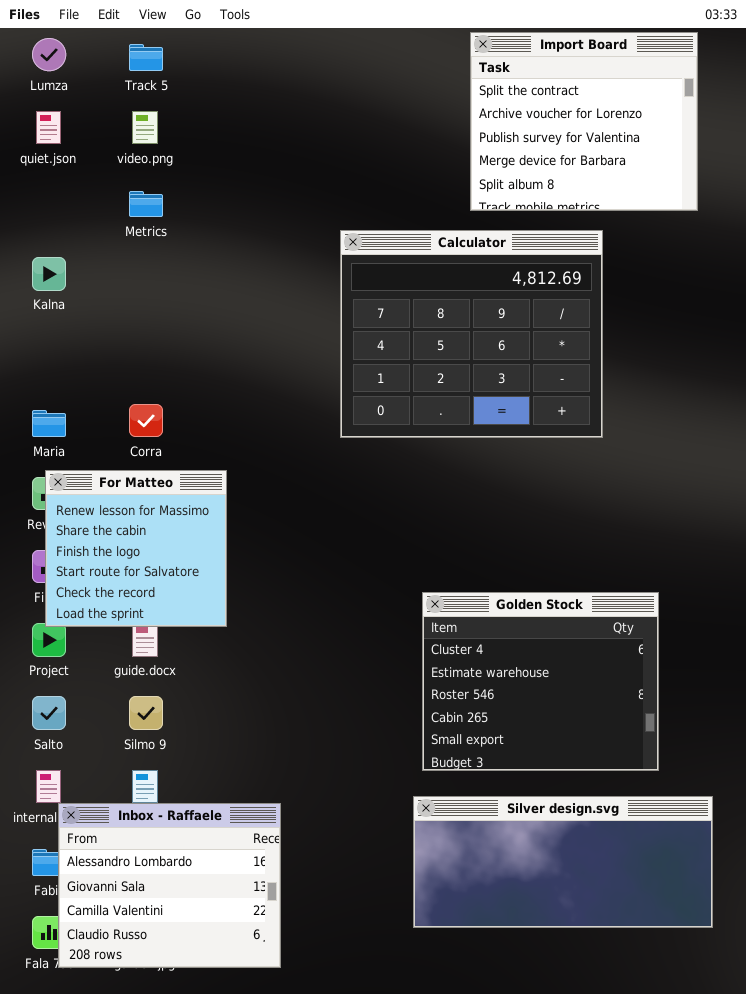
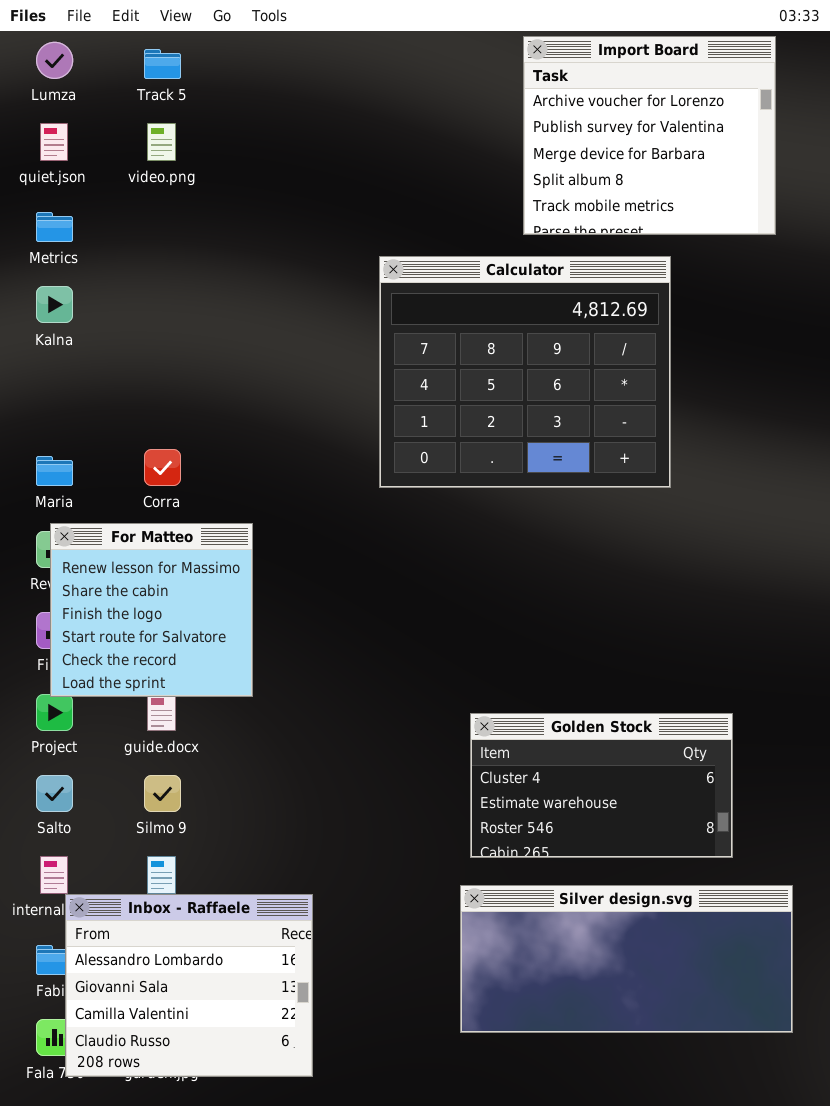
Import Board: [470,32,698,211] -> [523,36,776,235], scrolled down 1 row
Metrics: [129,191,163,217] -> [36,212,73,242], moved
Golden Stock: [422,592,659,771] -> [470,713,733,858], resized

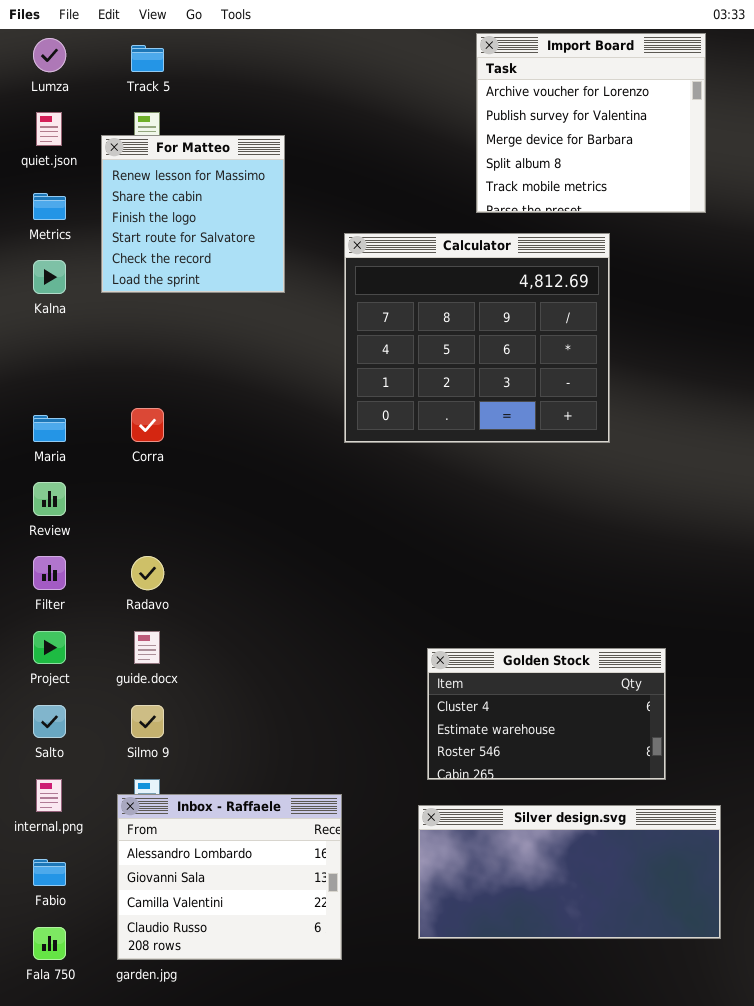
For Matteo: [50,523,253,697] -> [101,135,285,293], moved
Inbox - Raffaele: [65,894,313,1077] -> [117,794,342,960], moved

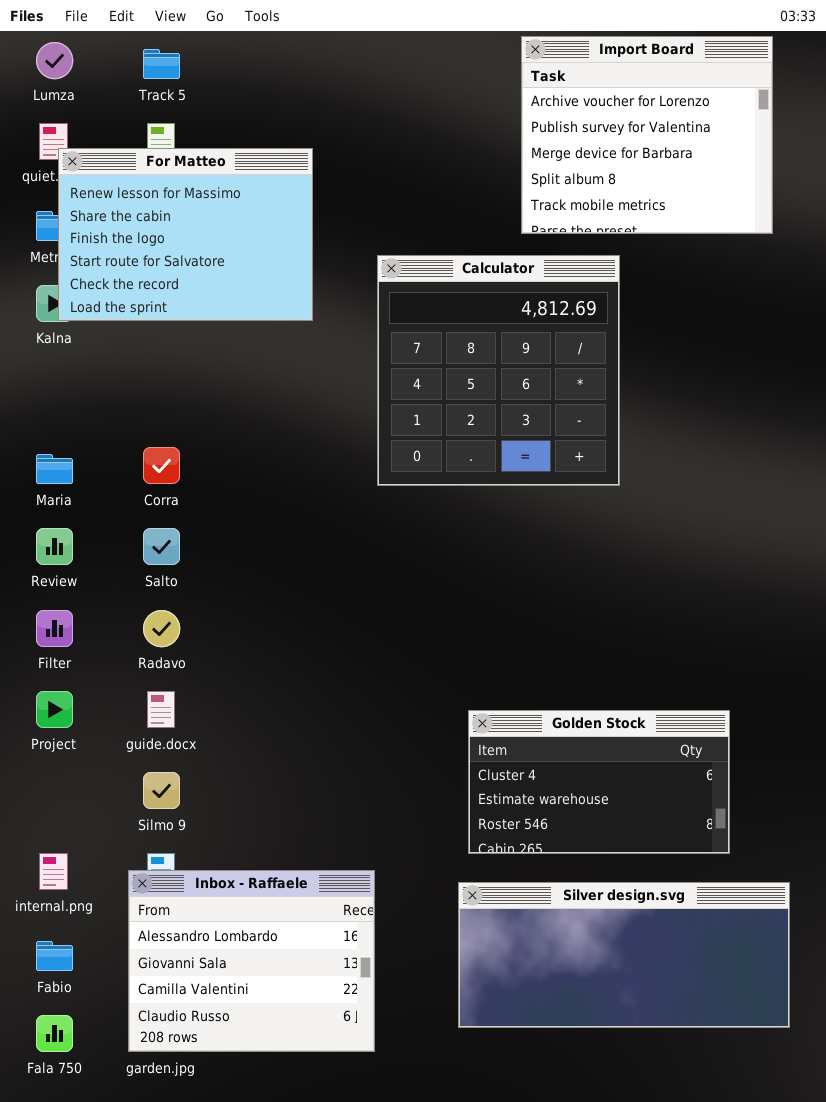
For Matteo: [101,135,285,293] -> [58,148,313,321], resized
Calculator: [344,233,610,443] -> [377,255,620,486], resized
Salto: [33,705,66,738] -> [143,528,180,565], moved

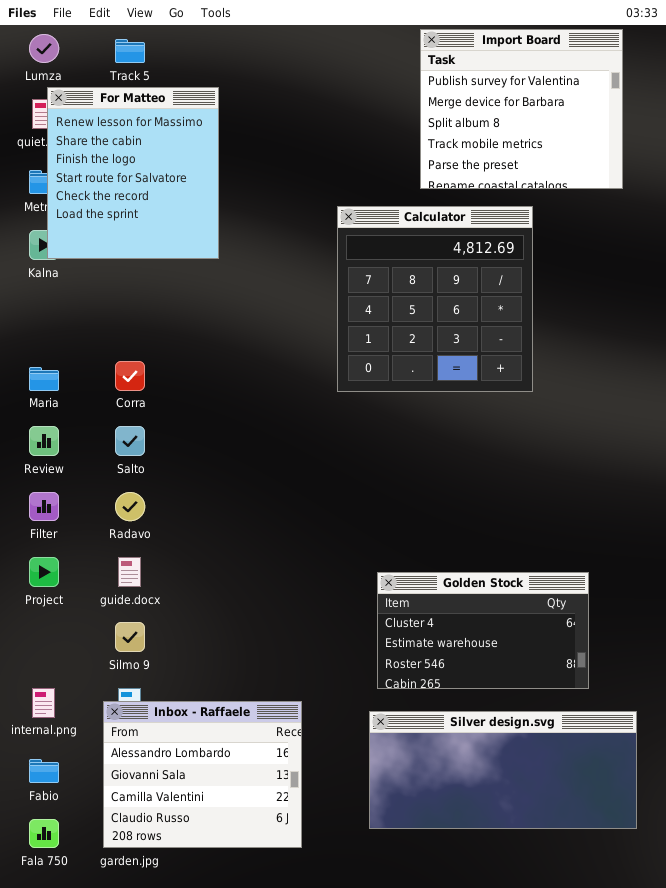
Import Board: [521,36,773,234] -> [420,29,623,189], scrolled down 1 row
For Matteo: [58,148,313,321] -> [47,87,219,259], resized
Calculator: [377,255,620,486] -> [337,206,533,392], moved

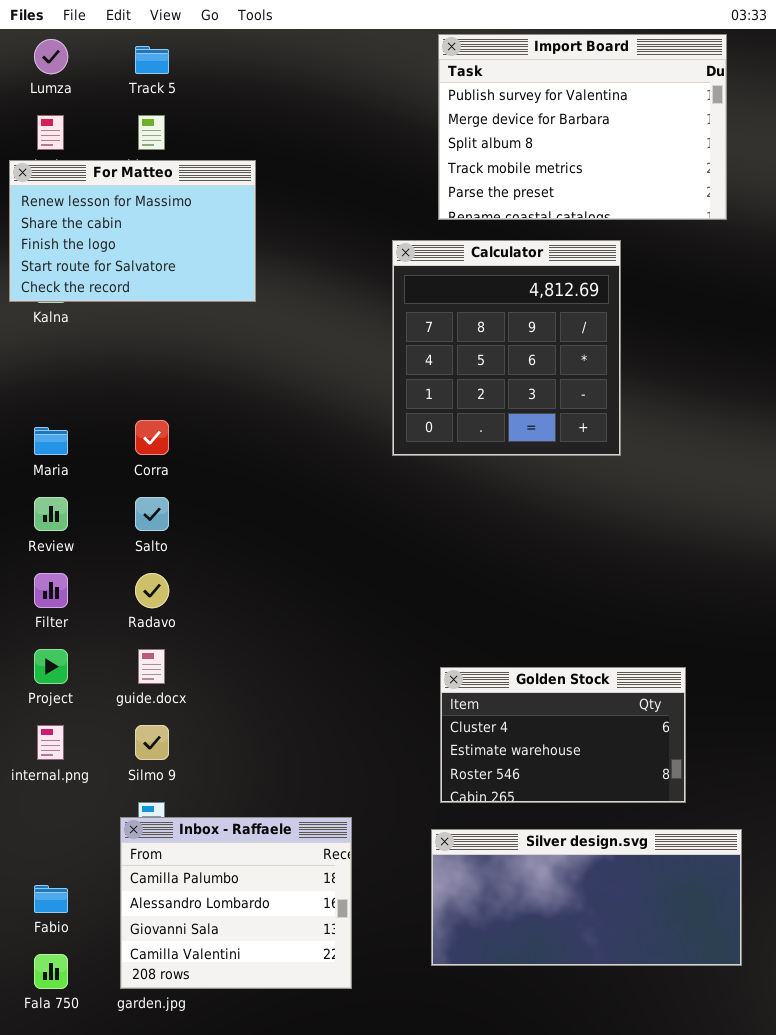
Import Board: [420,29,623,189] -> [438,34,727,220], resized
For Matteo: [47,87,219,259] -> [9,160,256,302], resized
internal.png: [32,688,55,718] -> [37,725,64,760], moved
Inbox - Raffaele: [103,701,302,848] -> [120,817,352,989], scrolled up 1 row

